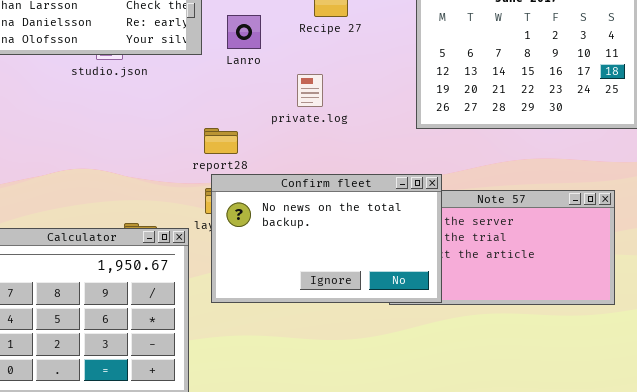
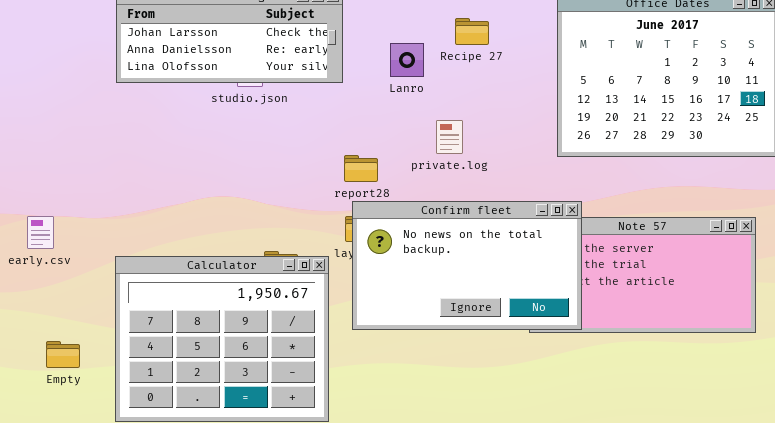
Lanro: [227,15,261,49] -> [390,43,424,77], moved
private.log: [297,74,323,107] -> [436,120,463,154], moved

